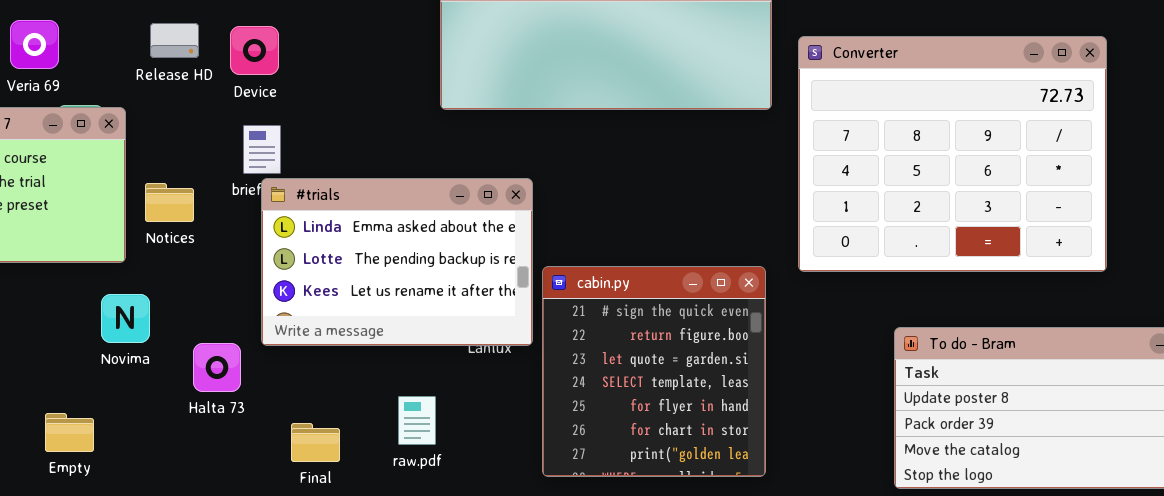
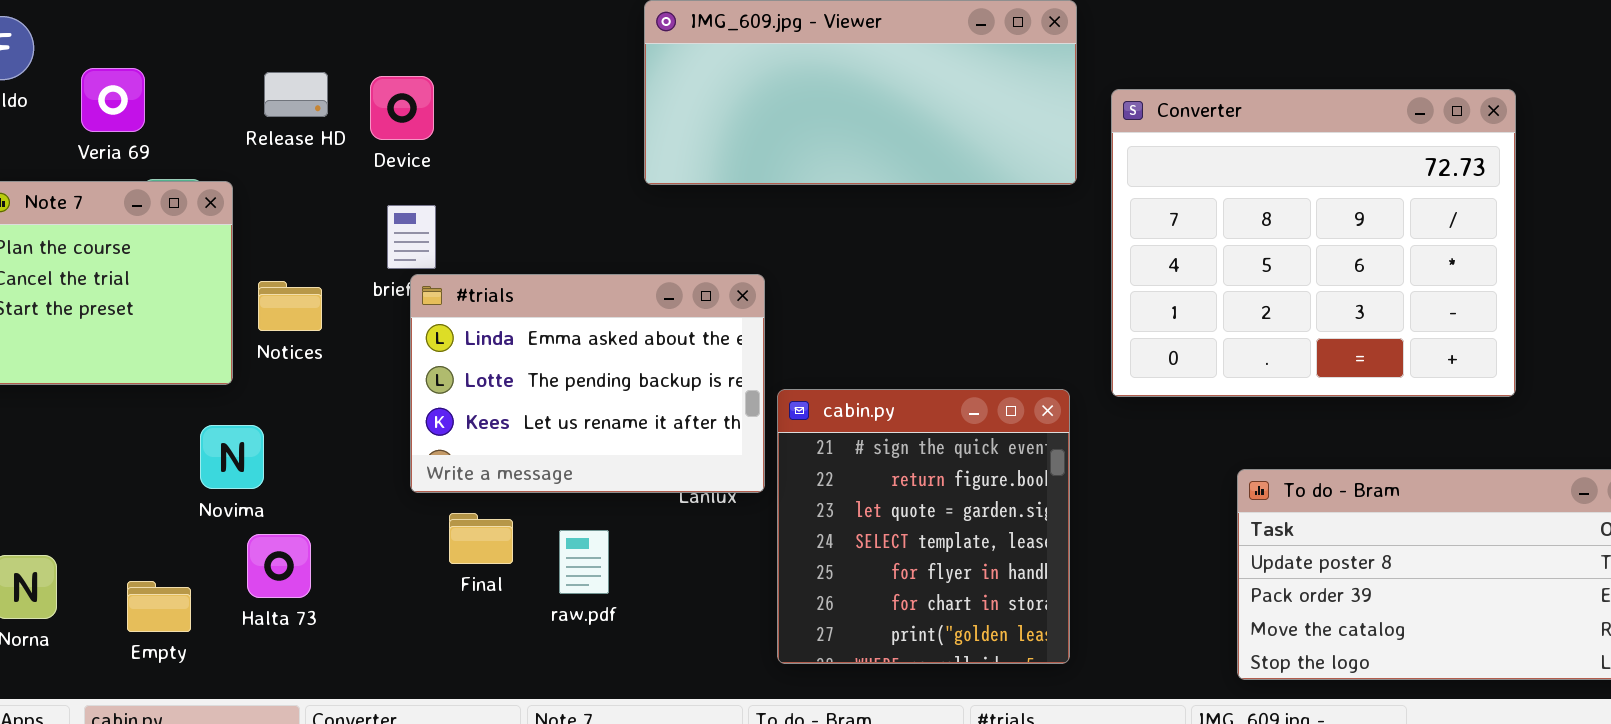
Halta 73: [193,343,241,392] -> [247,534,311,598], moved
raw.pdf: [398,396,436,445] -> [559,530,609,594], moved
Final: [291,423,340,462] -> [449,513,513,564], moved

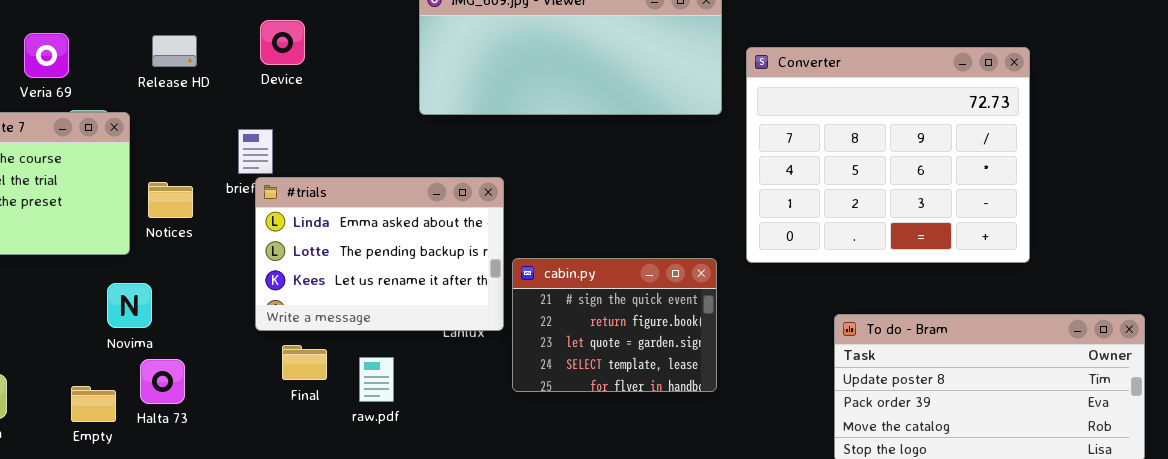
Device: [370,76,434,140] -> [260,20,305,65], moved
cabin.py: [777,389,1070,664] -> [512,258,717,392], resized
Empty: [127,581,191,632] -> [71,386,116,422], moved

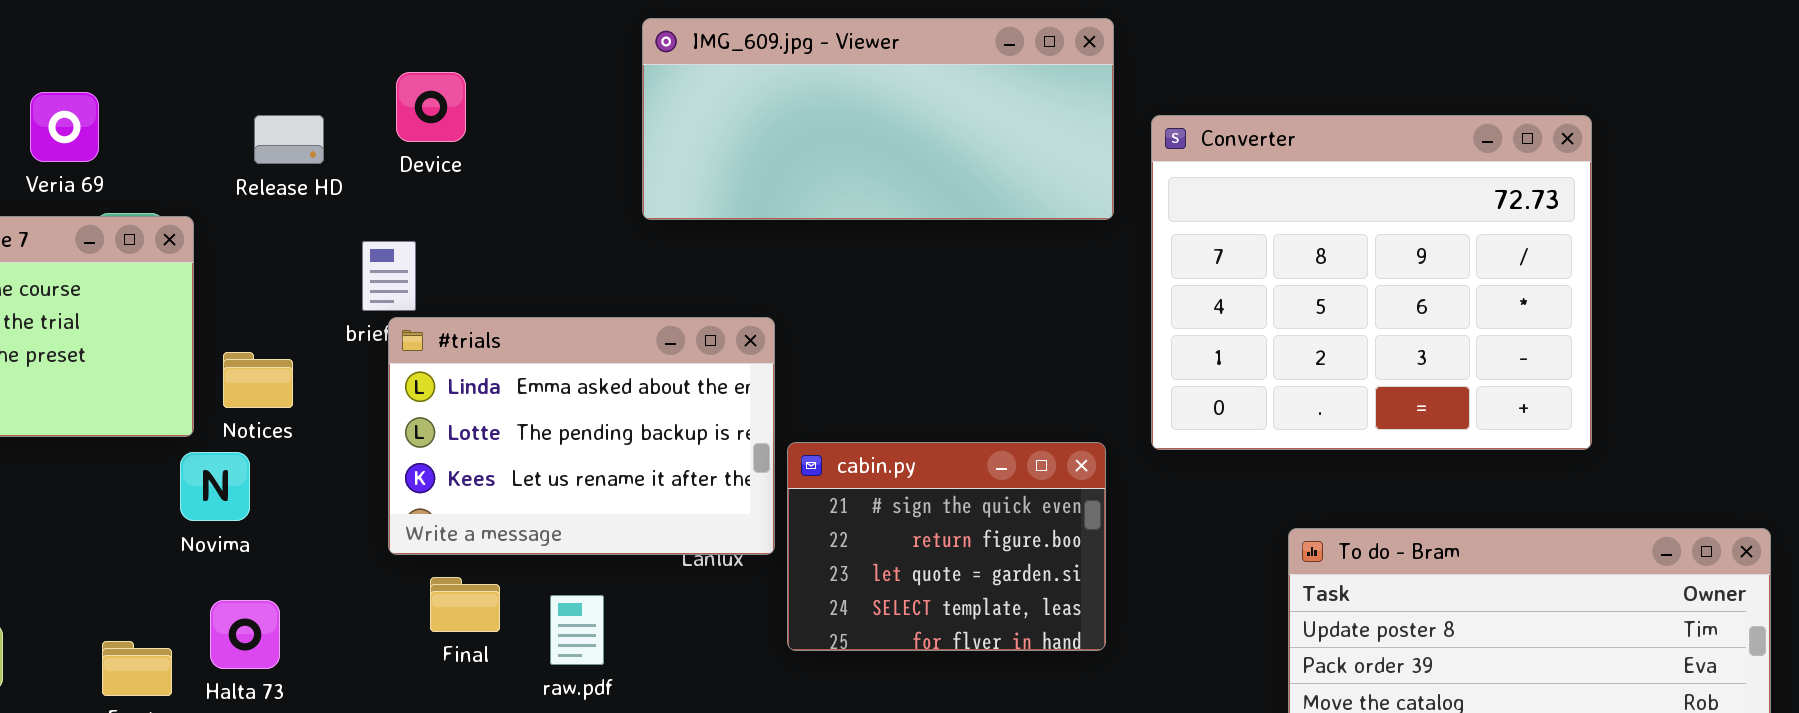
Release HD: [152,35,197,67] -> [254,115,324,164], moved
Notices: [148,182,193,218] -> [223,352,293,408], moved
Novima: [107,283,152,328] -> [180,452,250,521], moved

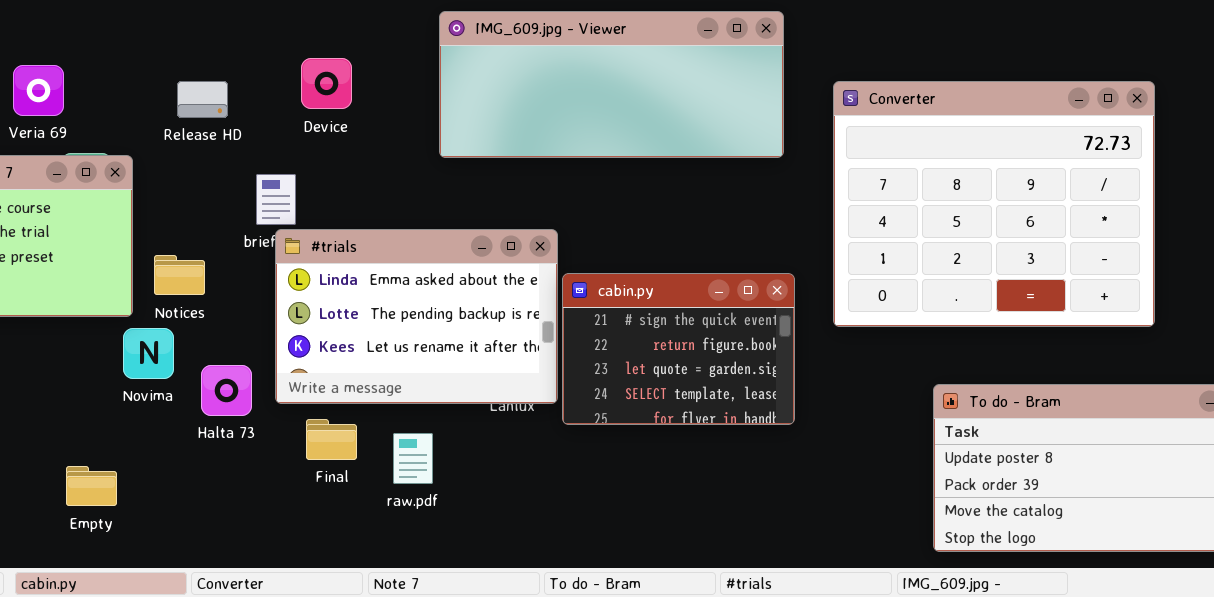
IMG_609.jpg - Viewer: [642,18,1114,220] -> [439,11,784,158], moved
Device: [396,72,466,142] -> [301,58,352,109], moved
cabin.py: [787,442,1106,651] -> [562,273,795,425], moved
Halta 73: [210,600,280,669] -> [201,365,252,416], moved

